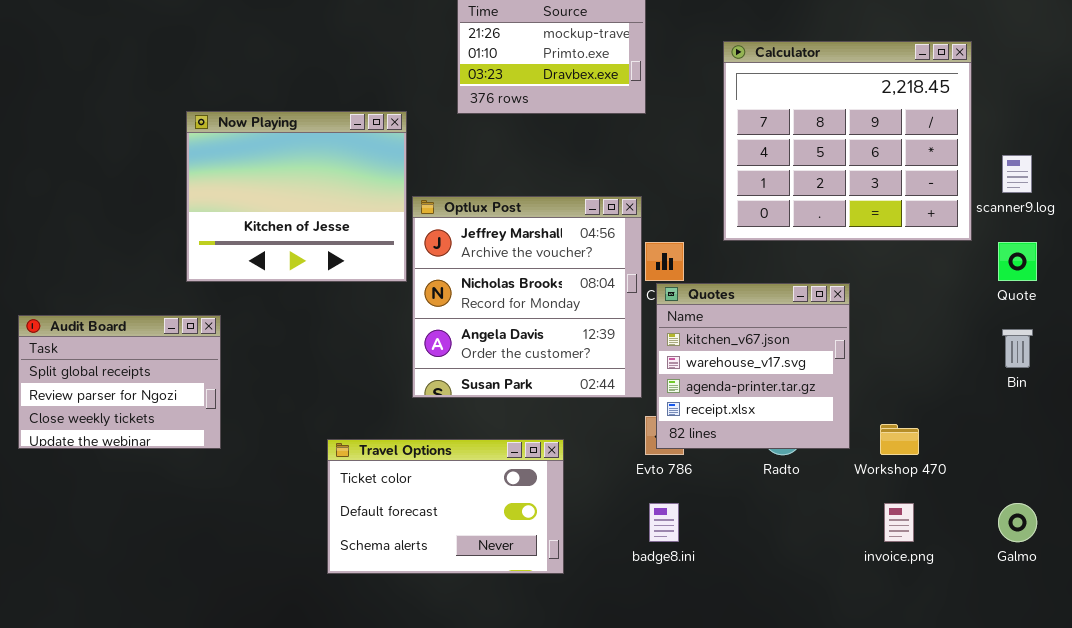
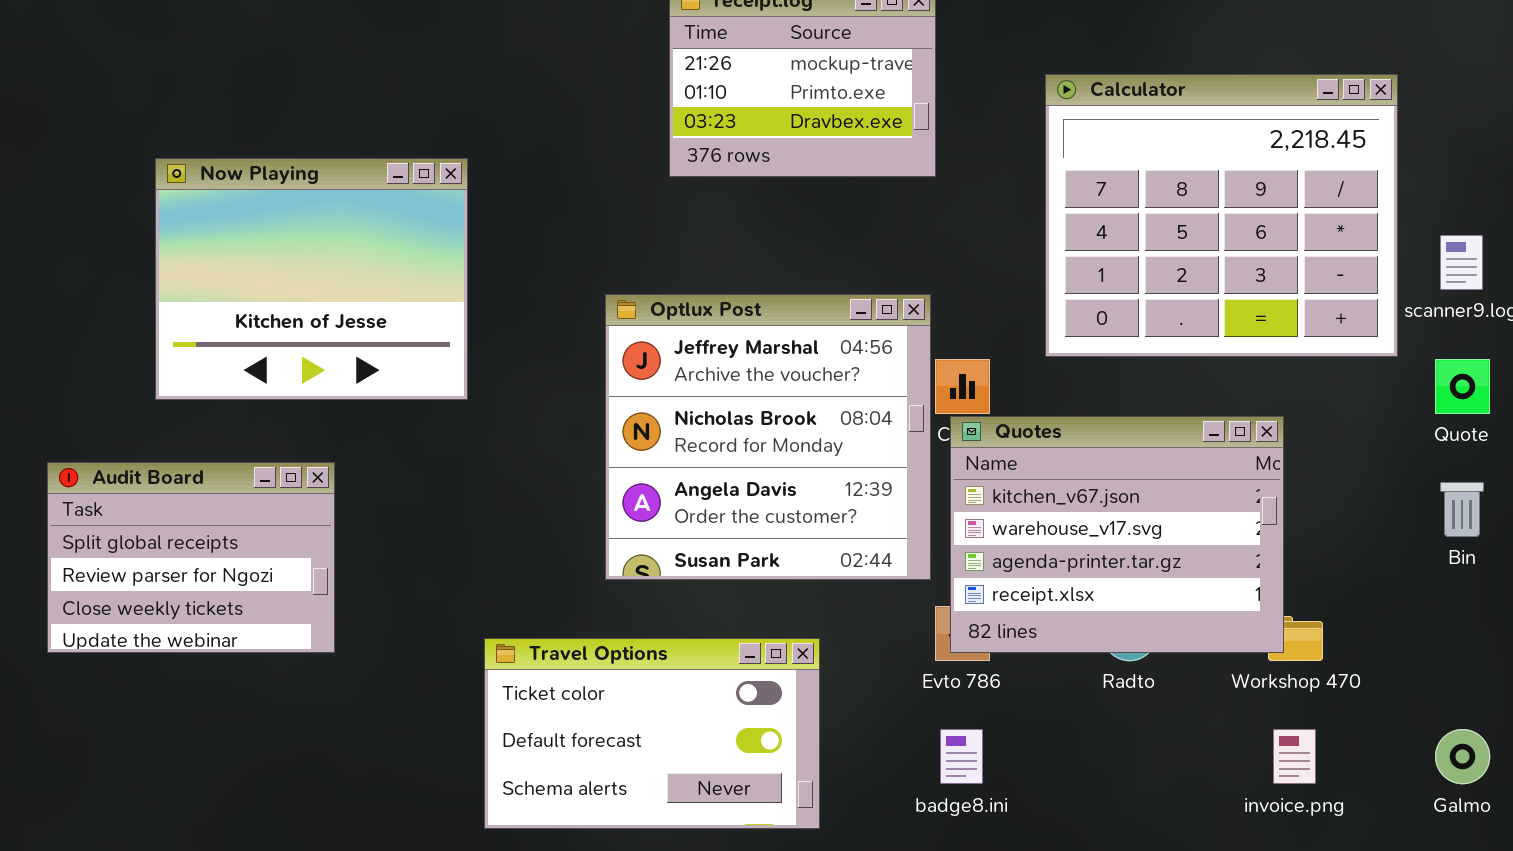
Now Playing: [186,111,407,282] -> [155,158,468,400], moved
Quotes: [656,283,850,449] -> [950,416,1284,653], resized

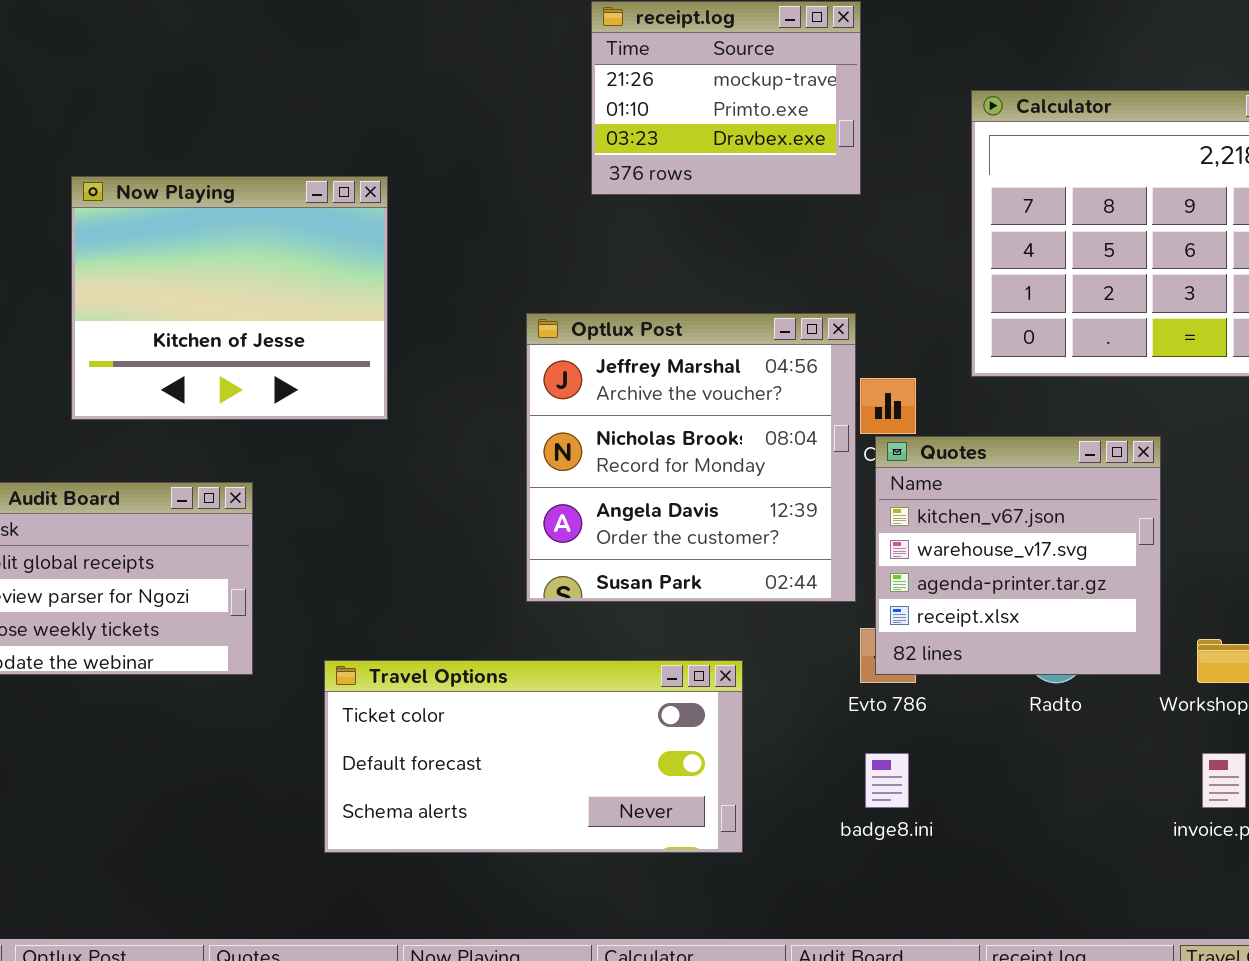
Quotes: [950,416,1284,653] -> [875,436,1161,675], resized
Travel Options: [484,638,820,829] -> [324,660,743,853], resized

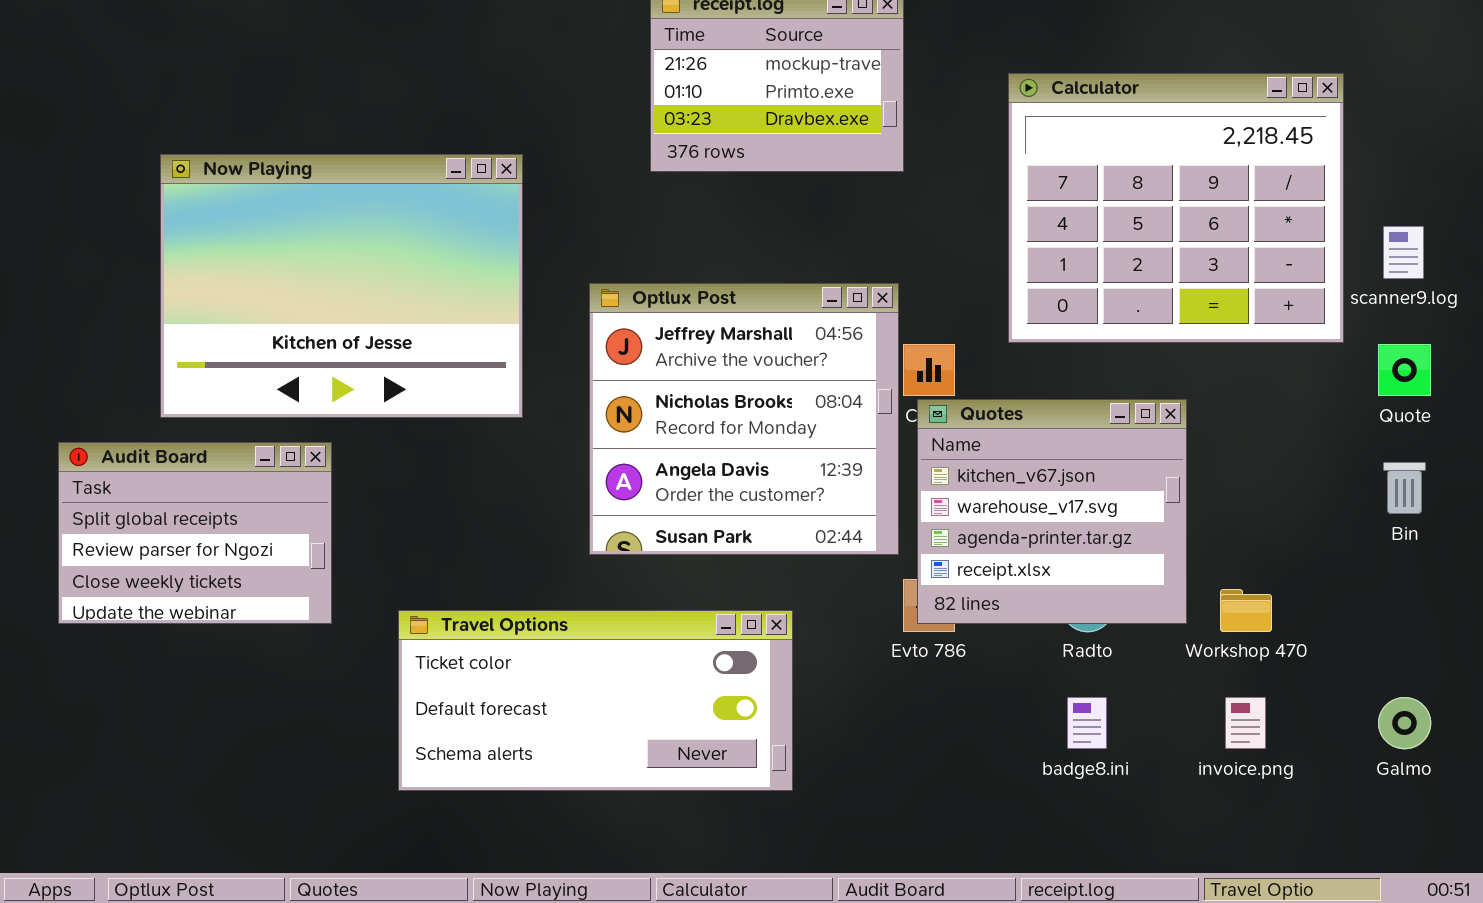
Now Playing: [71,176,388,420] -> [160,154,523,418], resized
badge8.ini: [865,753,909,808] -> [1067,697,1107,749], moved

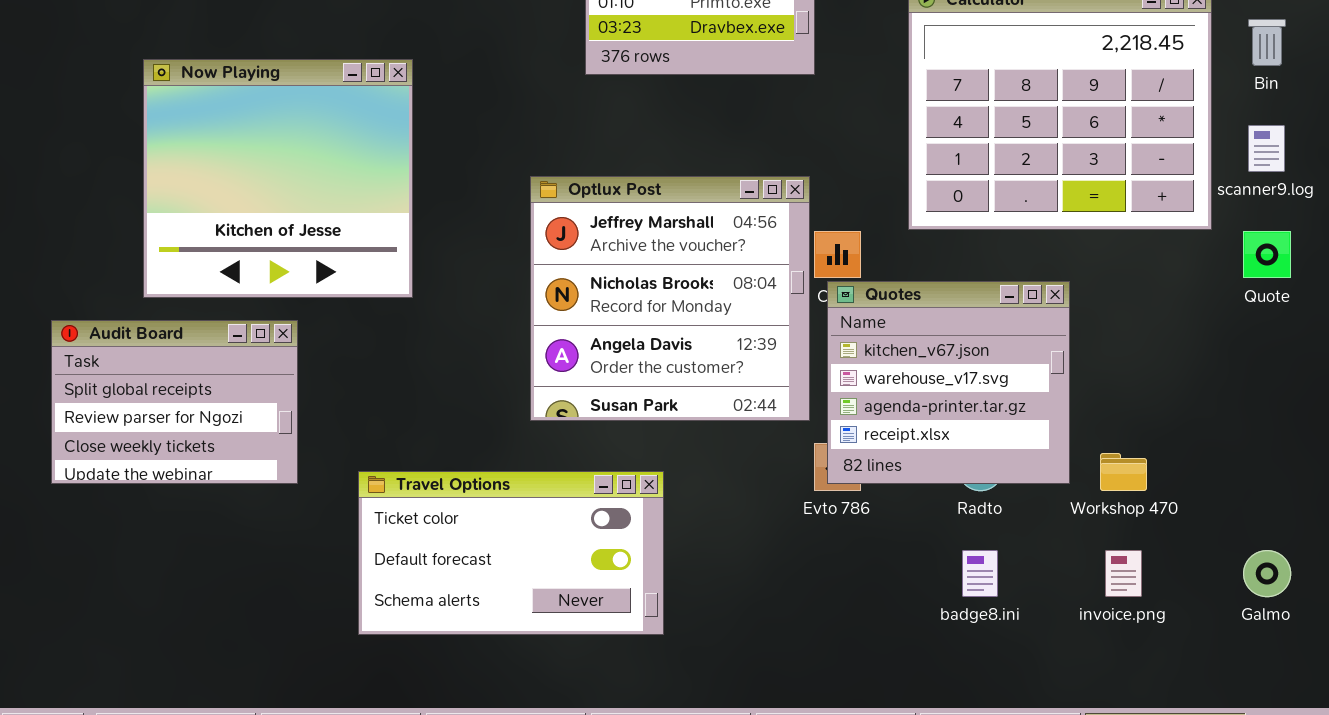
Now Playing: [160,154,523,418] -> [143,59,413,298], resized
Bin: [1383,462,1426,514] -> [1248,19,1286,66], moved
Travel Options: [398,610,793,791] -> [358,471,664,635], resized

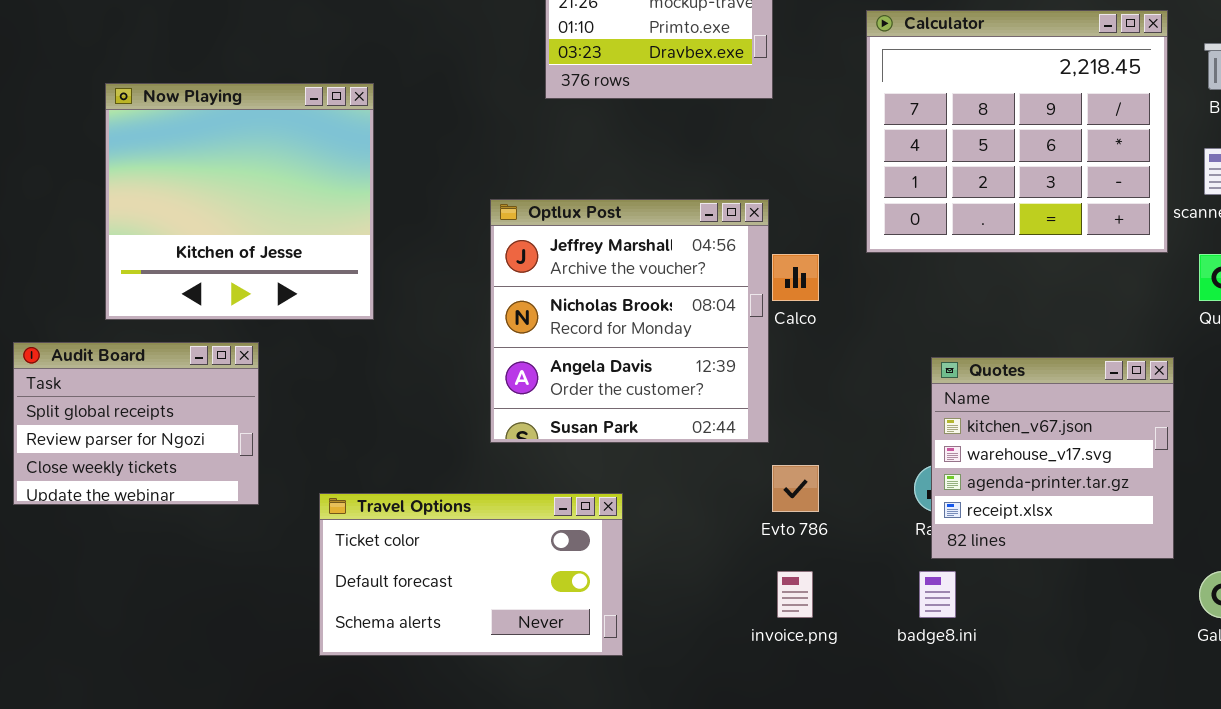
Quotes: [827,281,1070,484] -> [931,357,1174,559], moved
invoice.png: [1105,550,1142,597] -> [777,571,813,618], moved

